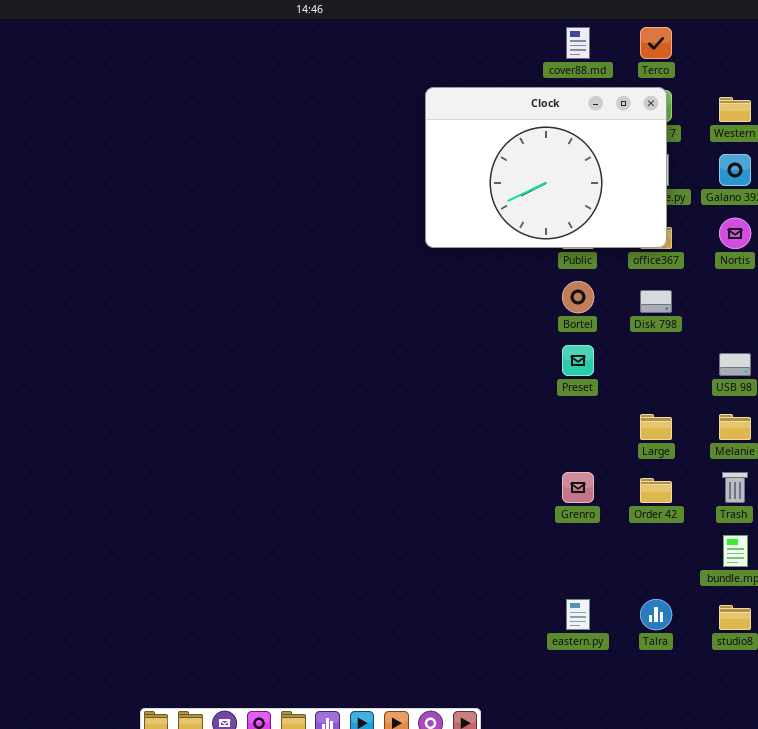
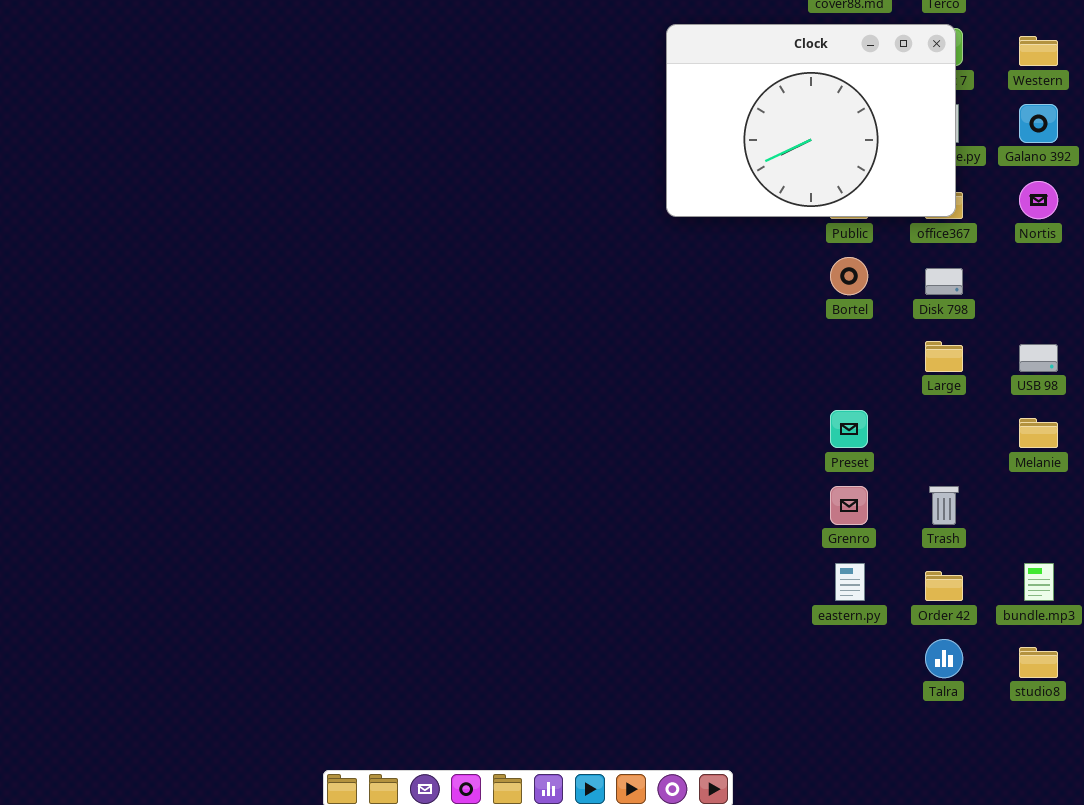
Preset: [562,345,594,376] -> [830,410,868,448], moved
Large: [640,414,672,440] -> [925,341,963,372], moved
Trash: [722,472,748,503] -> [929,486,959,525], moved
Order 42: [640,478,672,503] -> [925,571,963,601], moved
eastern.py: [566,599,590,630] -> [835,563,865,601], moved

